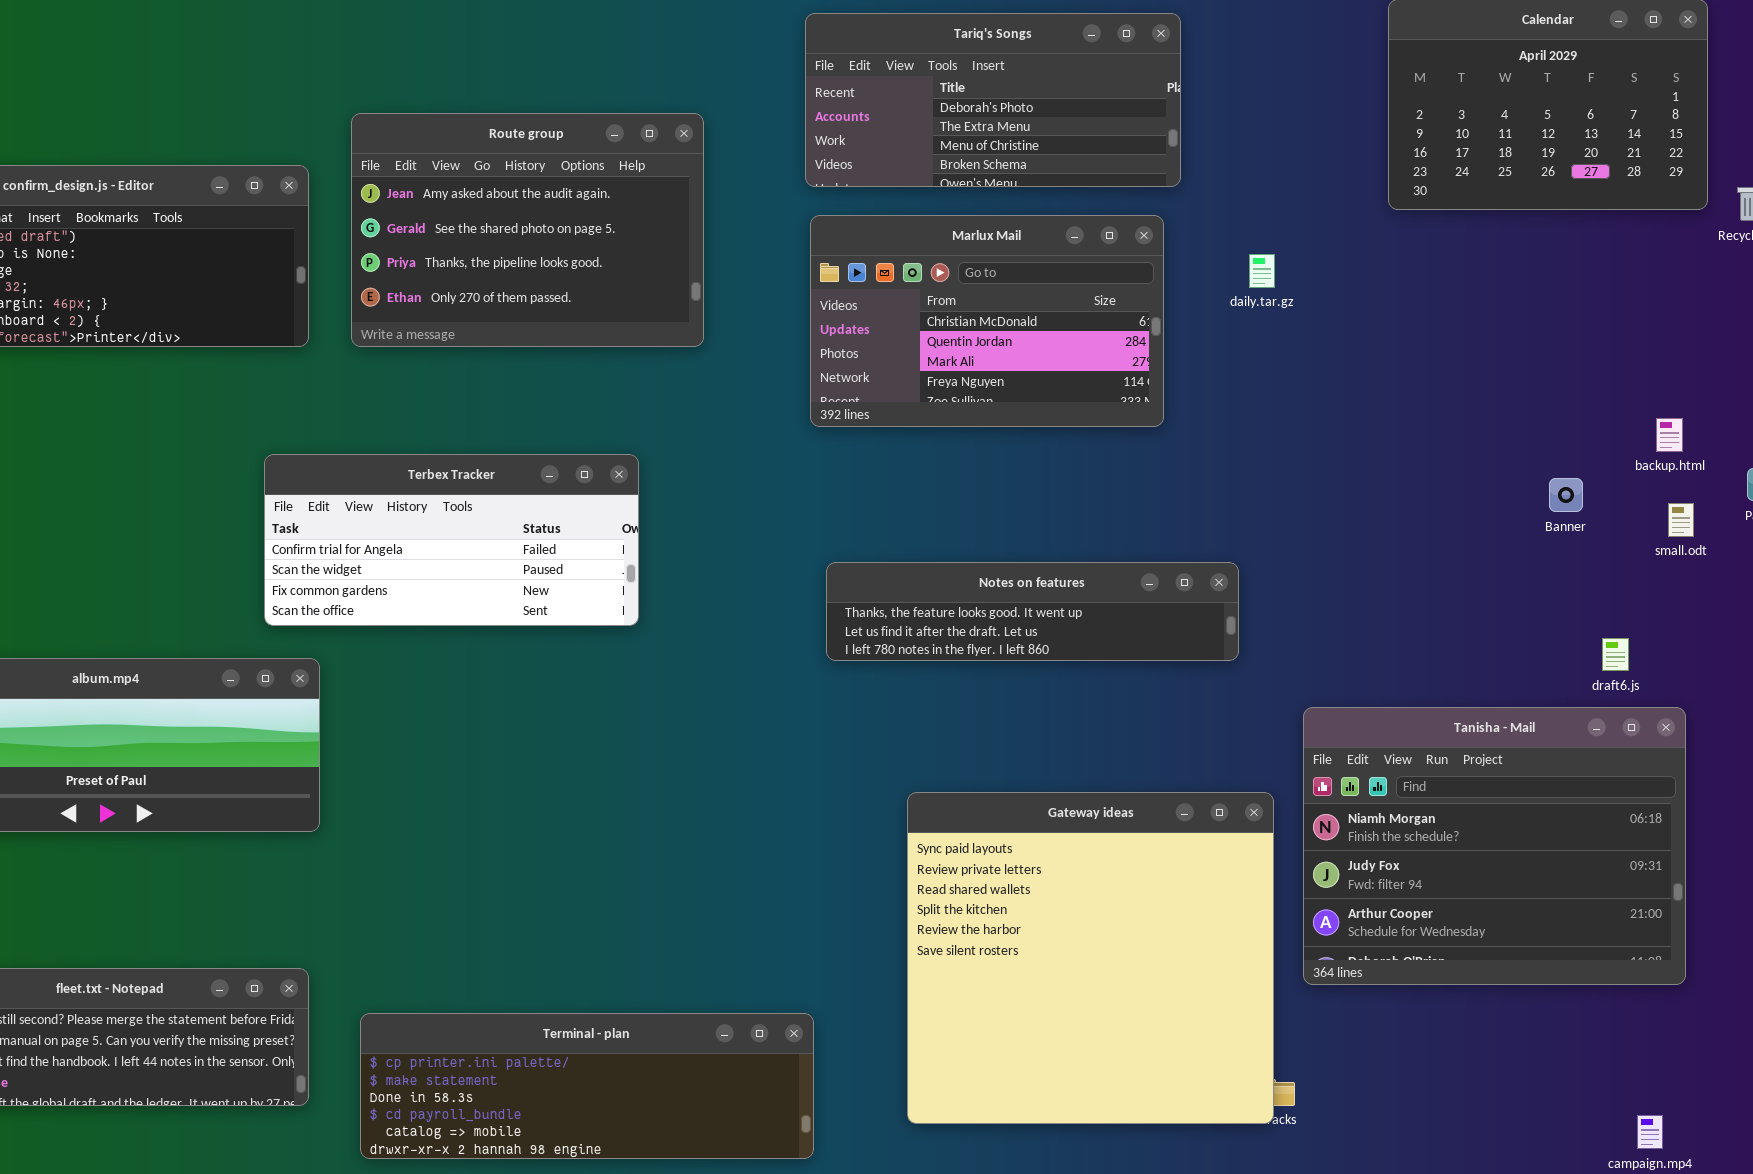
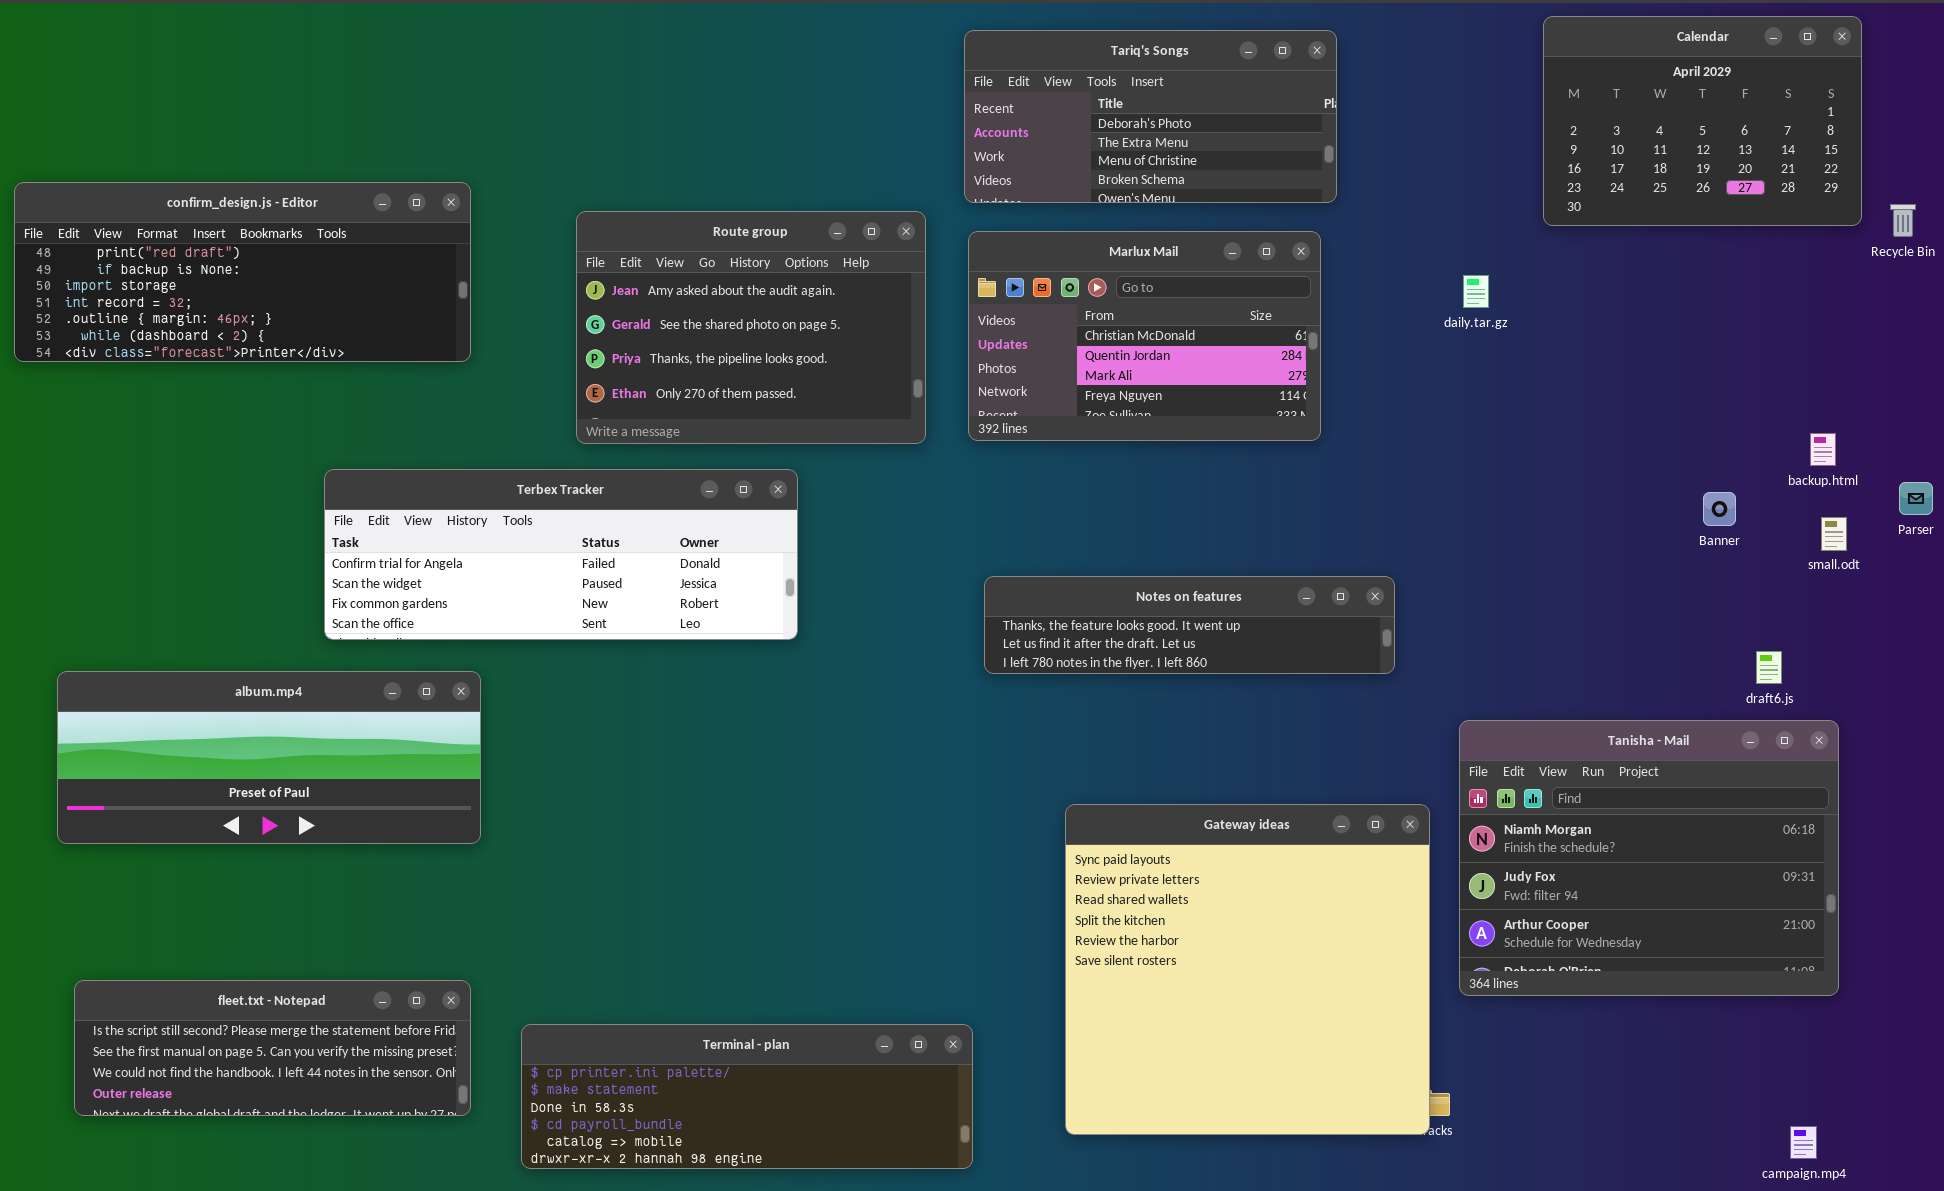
Route group: [351,113,704,347] -> [576,211,926,444], moved
daily.tar.gz: [1249,254,1275,288] -> [1463,275,1489,308], moved
Terbex Tracker: [264,454,639,626] -> [324,469,798,640], resized

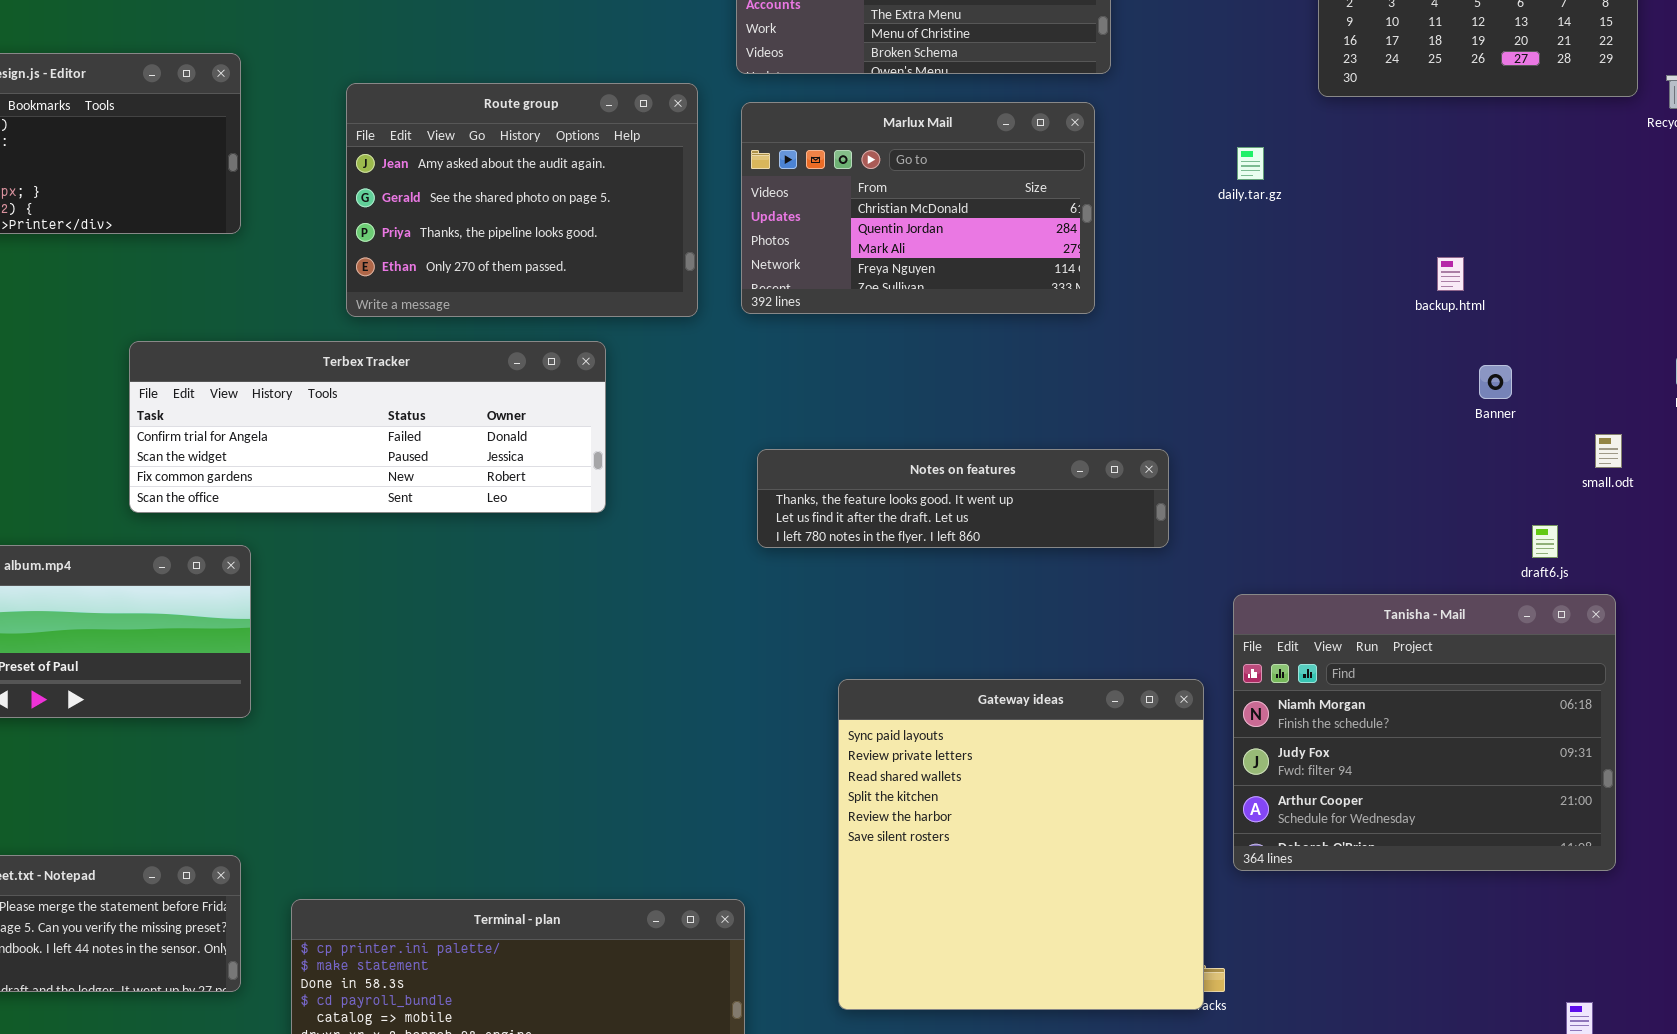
backup.html: [1810,433,1836,466] -> [1437,257,1464,291], moved
Terbex Tracker: [324,469,798,640] -> [129,341,606,513], moved
small.odt: [1821,517,1847,551] -> [1595,434,1622,468], moved

